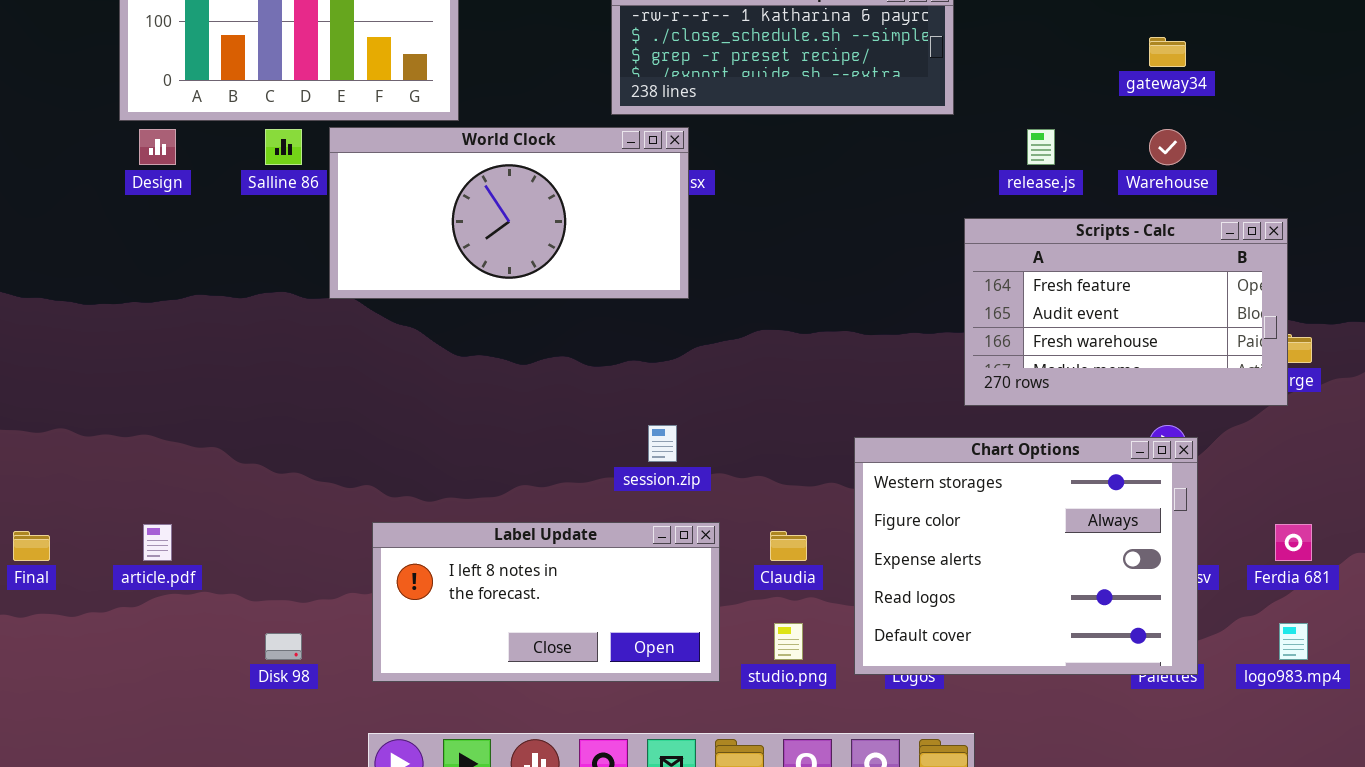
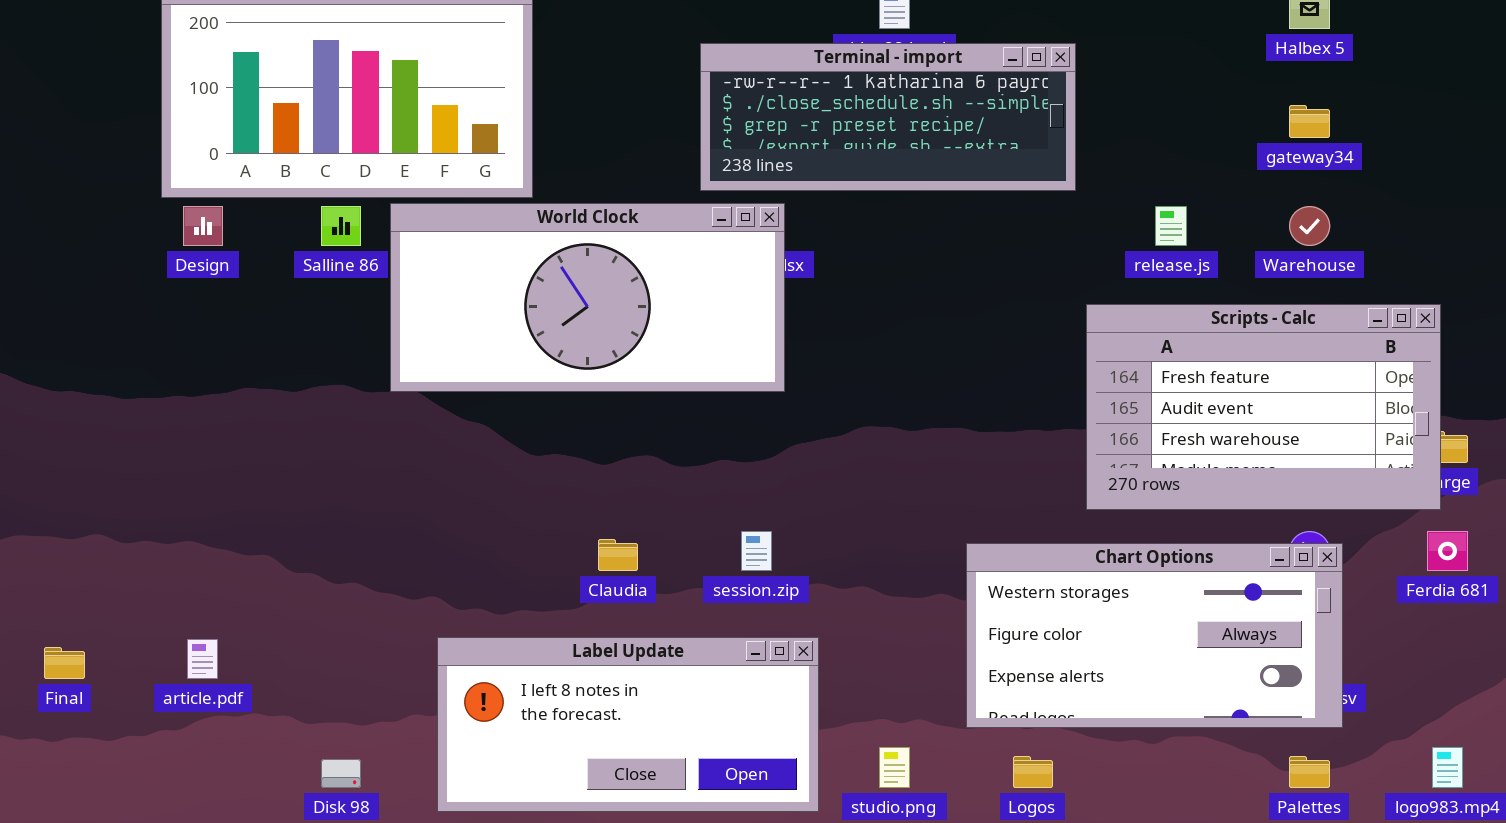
Chart Options: [854,437,1198,675] -> [966,543,1343,728], resized
Ferdia 681: [1275,524,1312,561] -> [1427,531,1468,571], moved
Claudia: [770,531,807,561] -> [598,539,638,571], moved

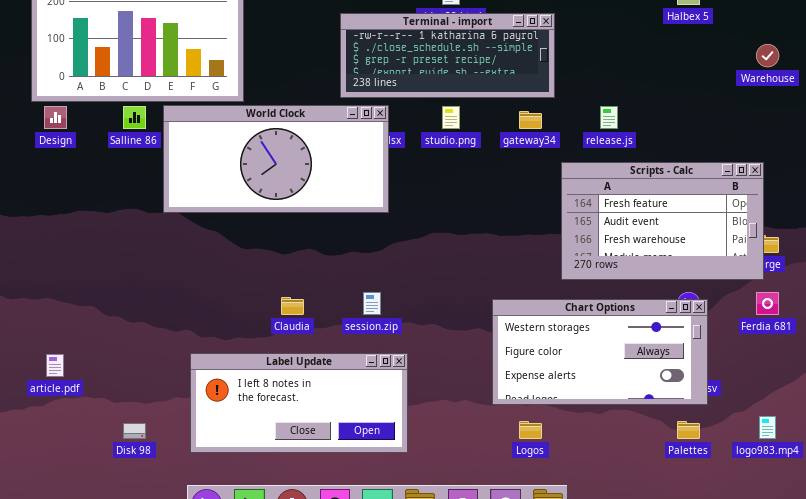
gateway34: [1289,105,1330,138] -> [519,111,542,129], moved
Warehouse: [1289,206,1330,246] -> [756,44,779,67], moved
studio.png: [879,747,910,788] -> [442,106,460,129], moved

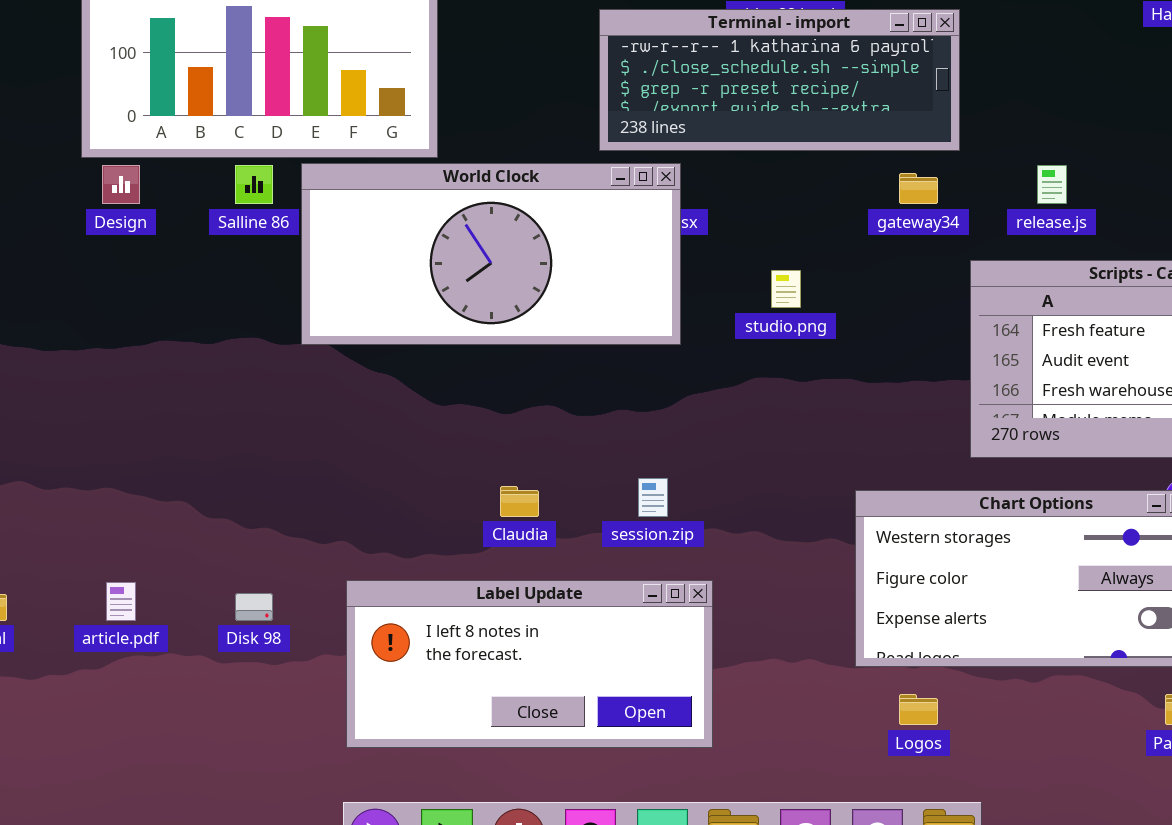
studio.png: [442,106,460,129] -> [771,270,801,308], moved
Disk 98: [123,423,146,439] -> [235,593,273,621], moved

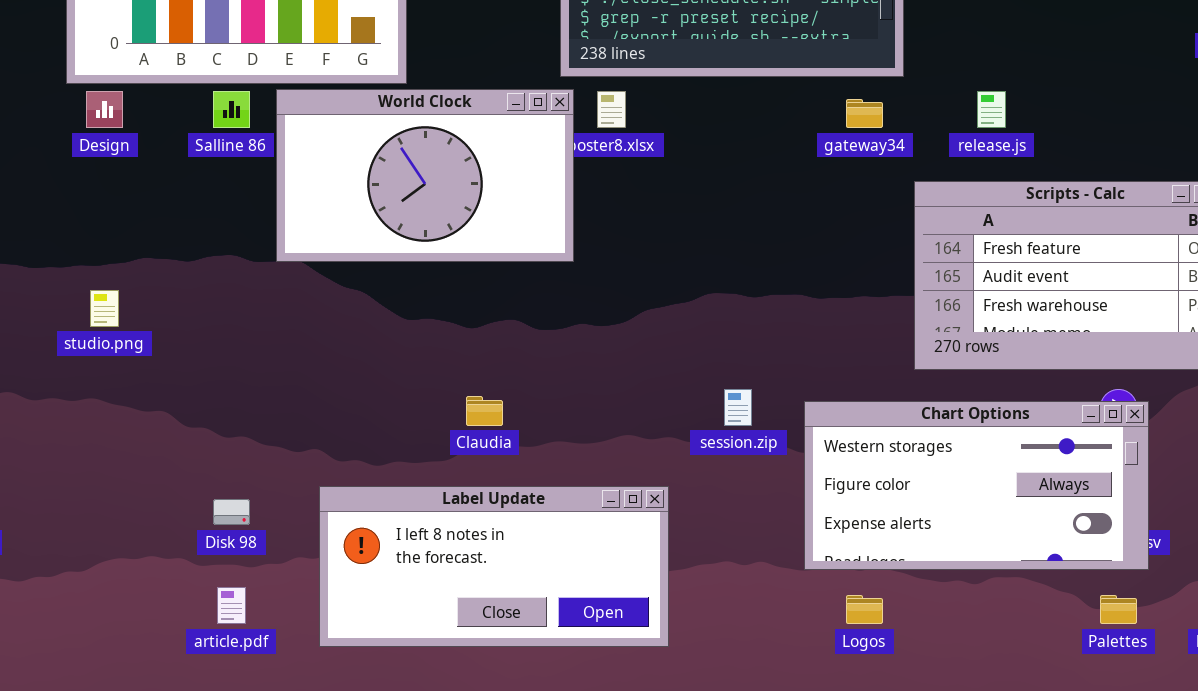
World Clock: [301,163,681,345] -> [276,89,574,262], resized
studio.png: [771,270,801,308] -> [90,290,119,327], moved
session.zip: [638,478,668,517] -> [724,389,752,426], moved
article.pdf: [106,582,136,621] -> [217,587,246,624], moved

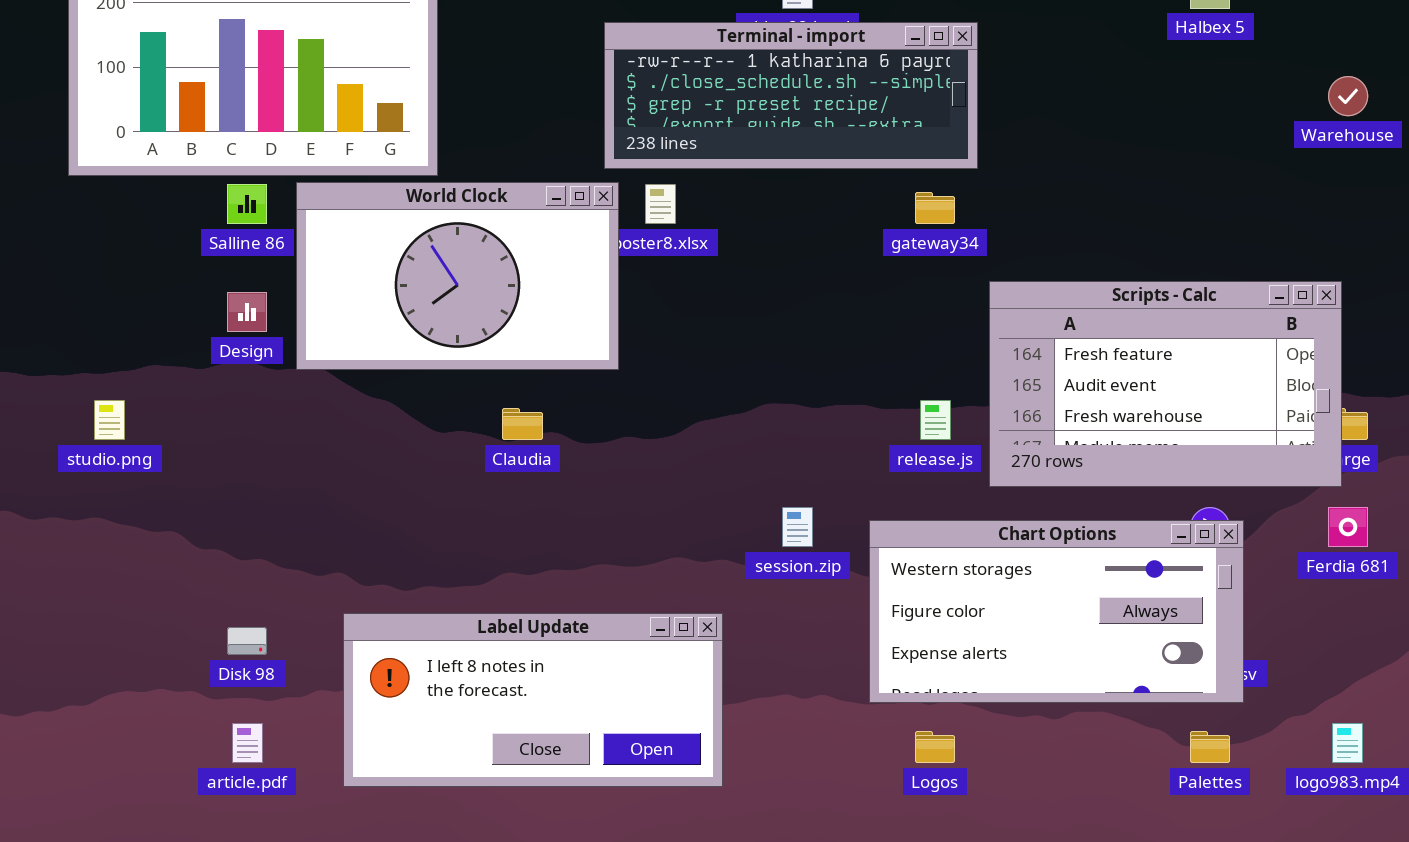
Design: [86,91,123,128] -> [227,292,267,332], moved
release.js: [977,91,1006,128] -> [920,400,951,440], moved
Claudia: [466,396,503,426] -> [502,408,543,440], moved

